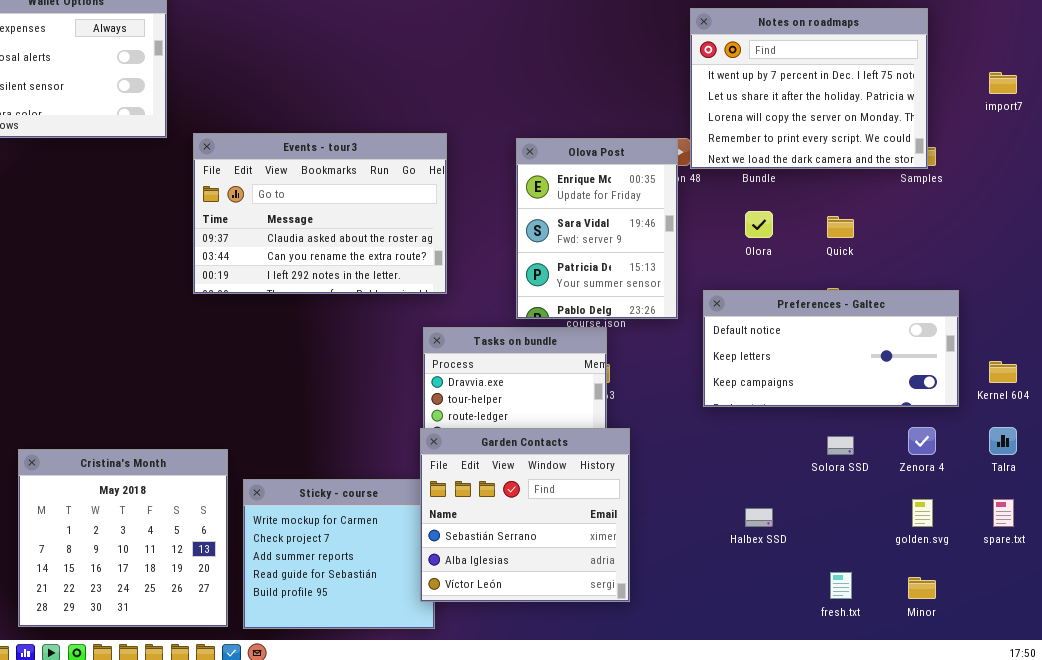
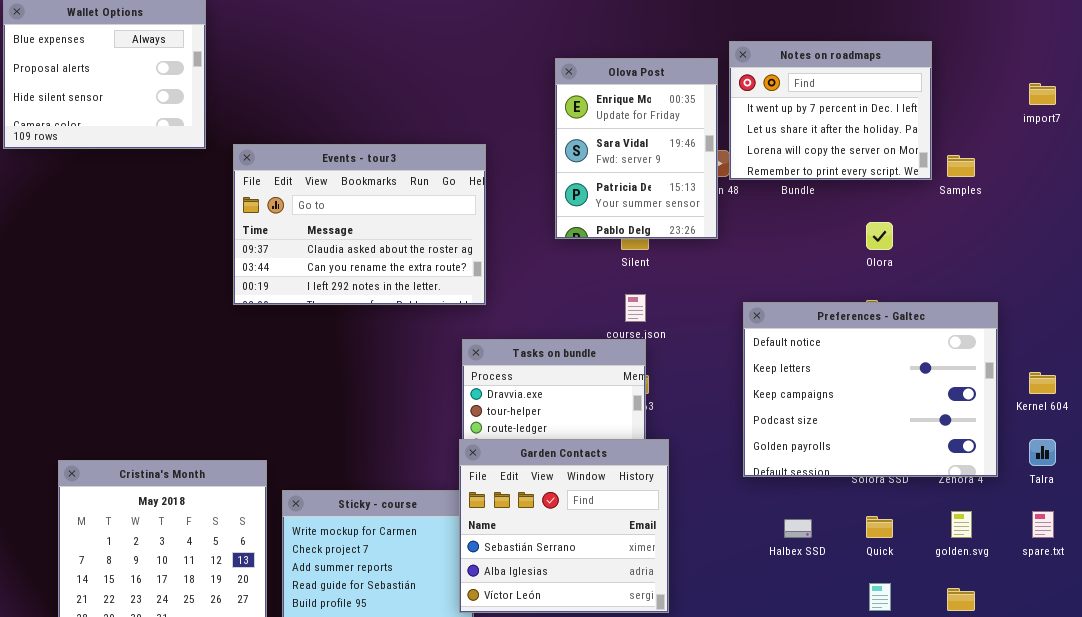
Notes on roadmaps: [690,8,928,169] -> [729,41,932,180], resized
Olova Post: [516,138,678,319] -> [555,58,718,239], moved
Olora: [745,211,773,238] -> [866,222,893,250], moved
Quick: [827,216,854,238] -> [866,516,893,538], moved
Preferences - Galtec: [703,290,959,407] -> [743,302,998,477], resized

